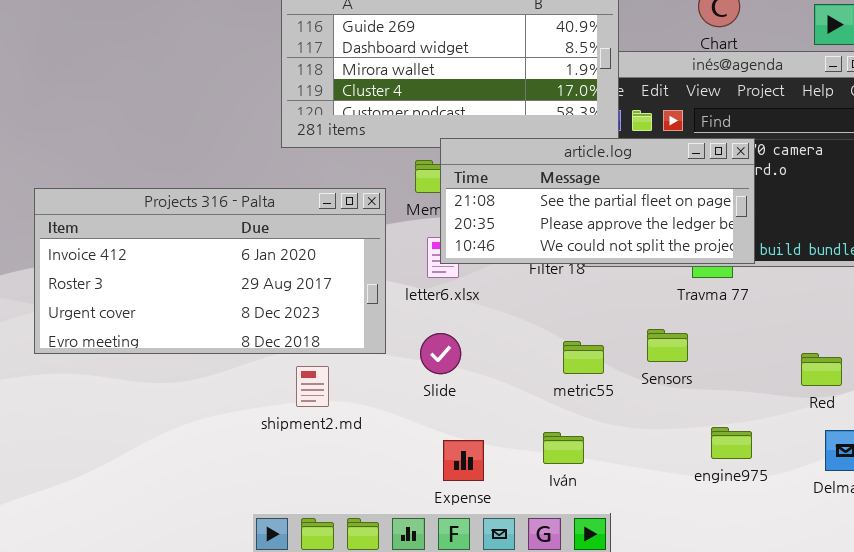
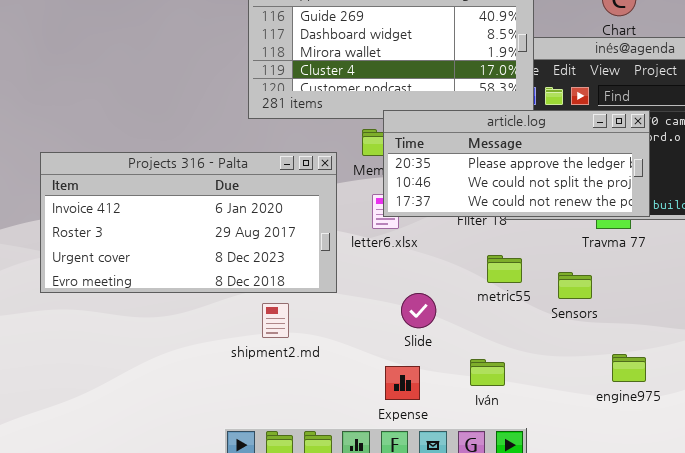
article.log: [440,138,755,264] -> [383,110,650,217], scrolled down 1 row
Slide: [420,333,461,374] -> [401,293,436,328], moved
metric55: [563,341,604,374] -> [487,255,522,283], moved

